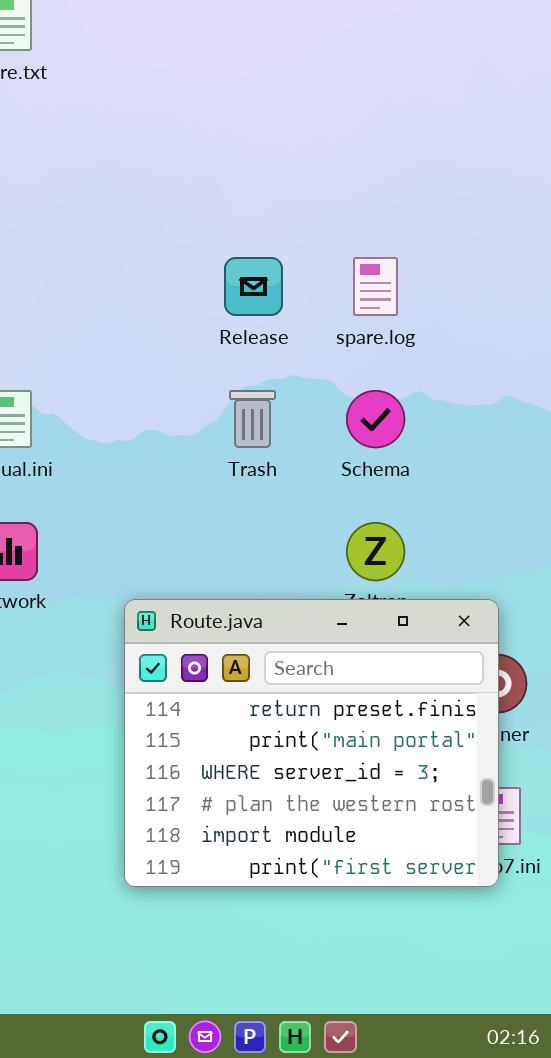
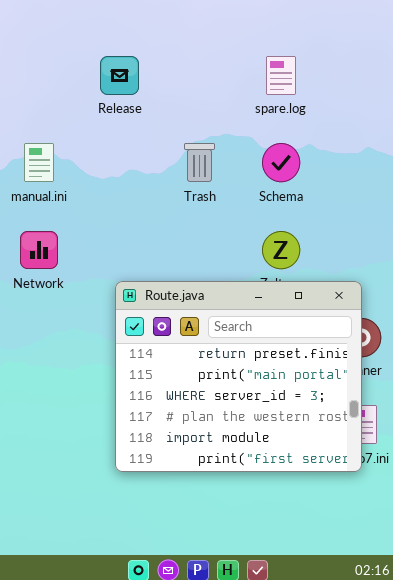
Release: [224,257,283,316] -> [100,56,139,95], moved

